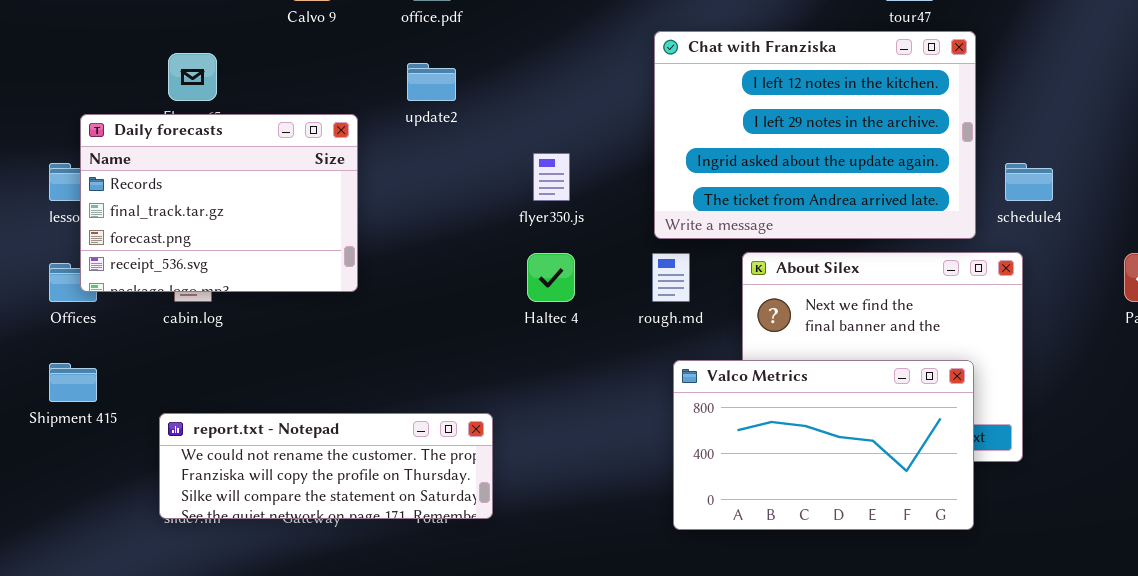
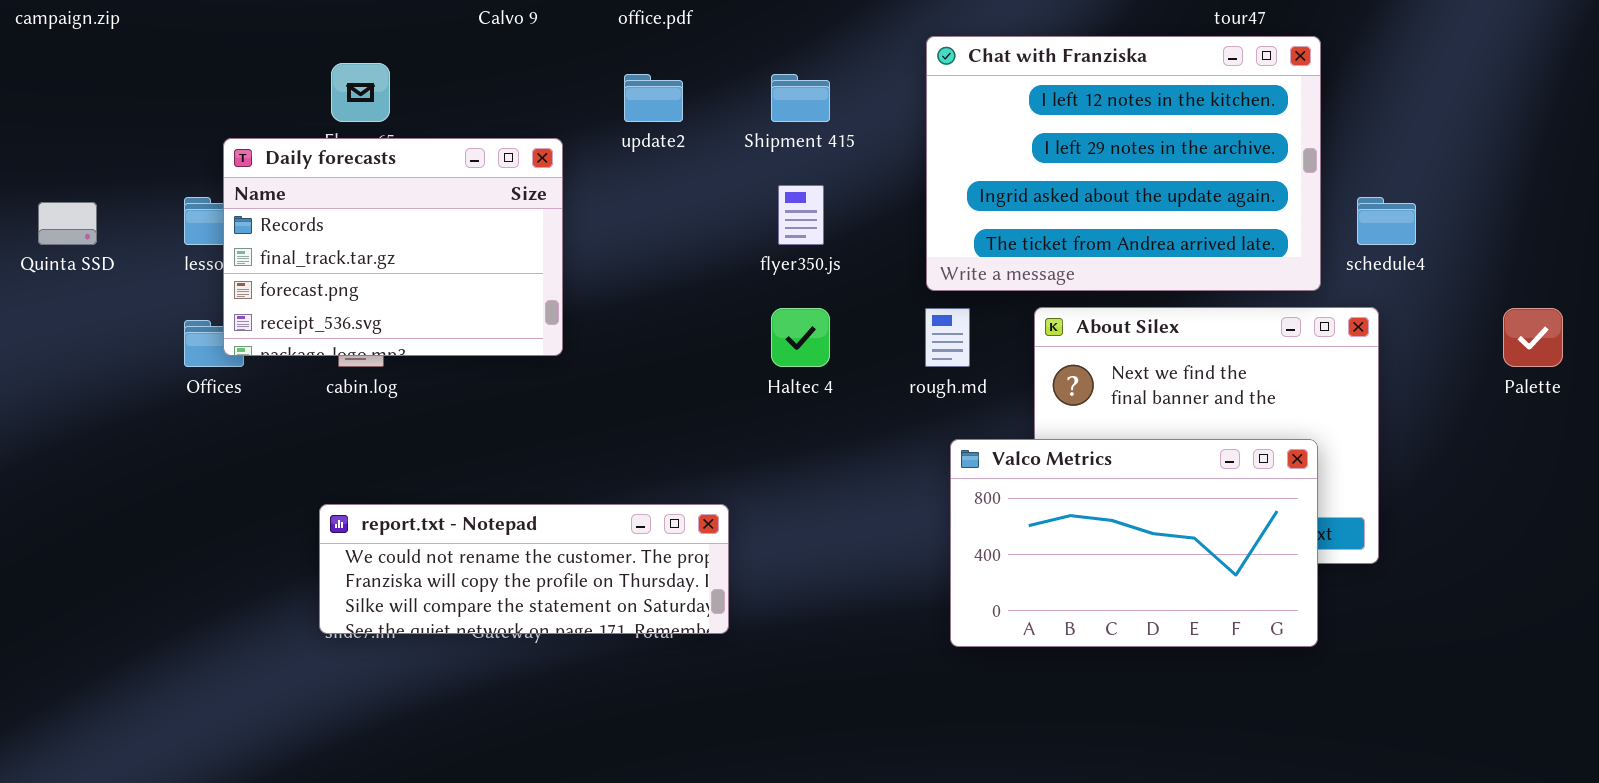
Shipment 415: [49,363,97,402] -> [771,74,830,122], moved

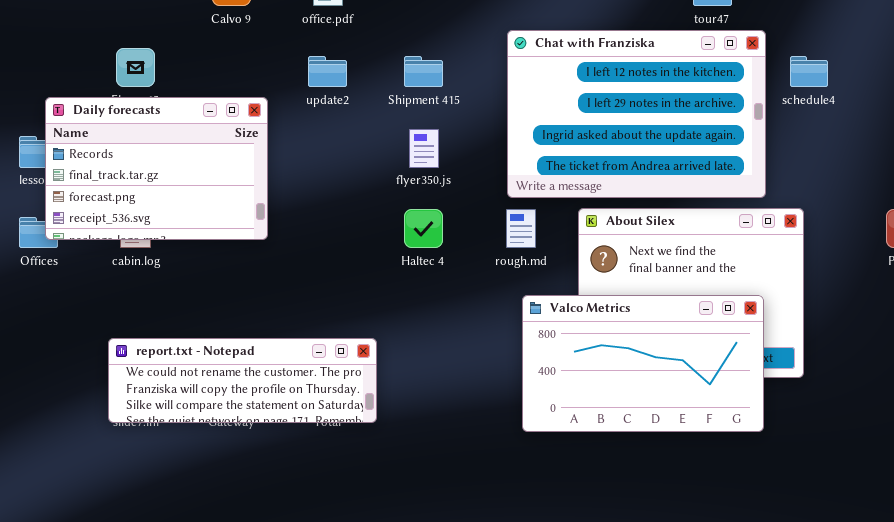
schedule4: [1357,197,1416,245] -> [790,56,828,87], moved

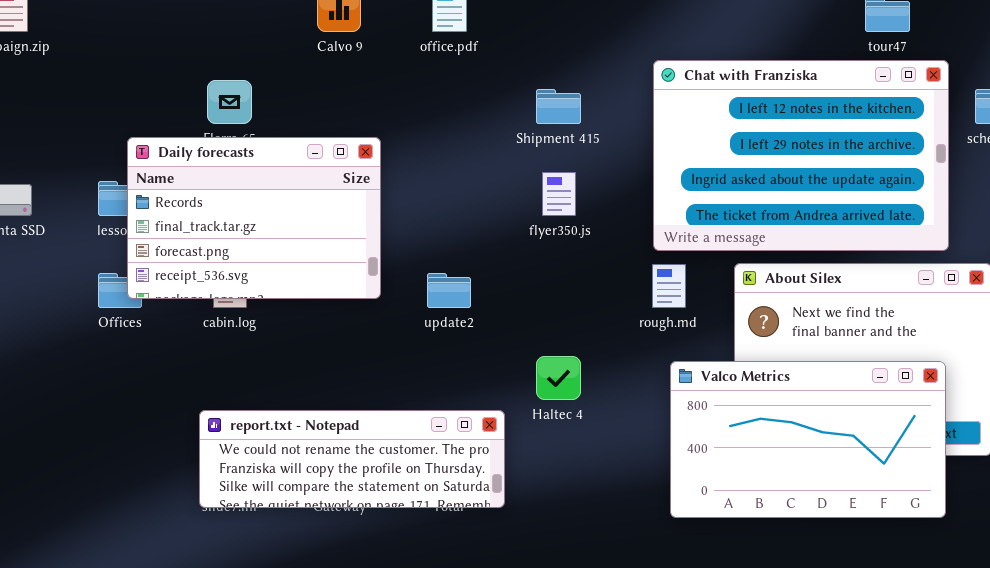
update2: [308,56,347,87] -> [427,273,471,308], moved
Haltec 4: [404,209,443,248] -> [536,356,581,400], moved

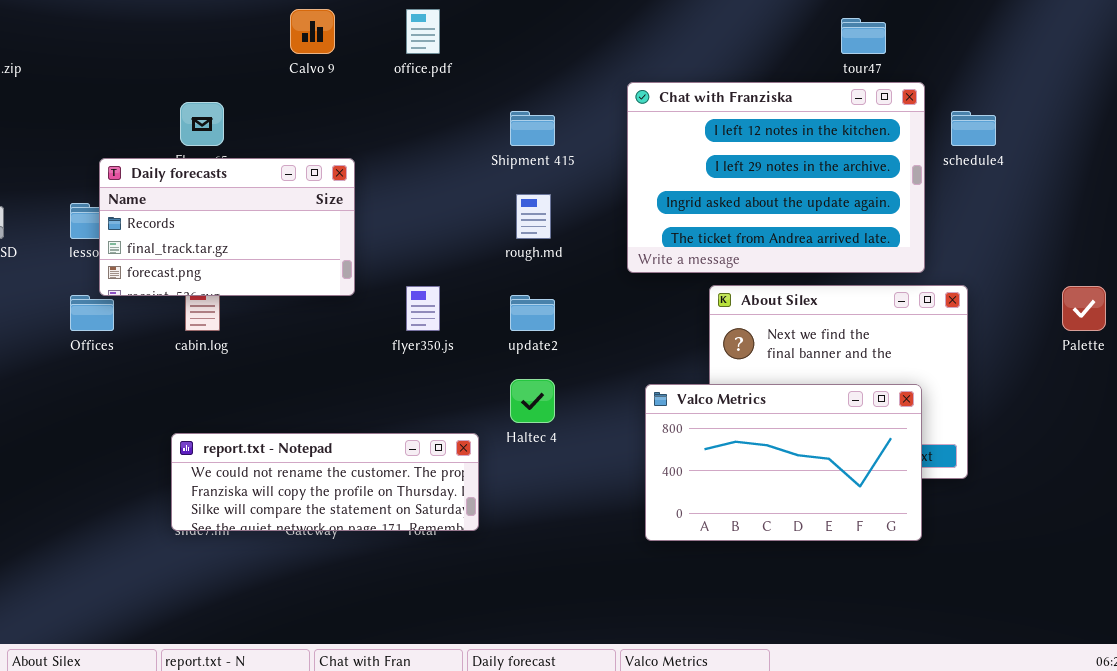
Daily forecasts: [127,137,381,299] -> [99,158,355,296], resized
flyer350.js: [542,172,576,216] -> [406,286,440,331], moved
rough.md: [652,264,686,308] -> [516,194,551,239], moved
update2: [427,273,471,308] -> [510,295,555,331], moved

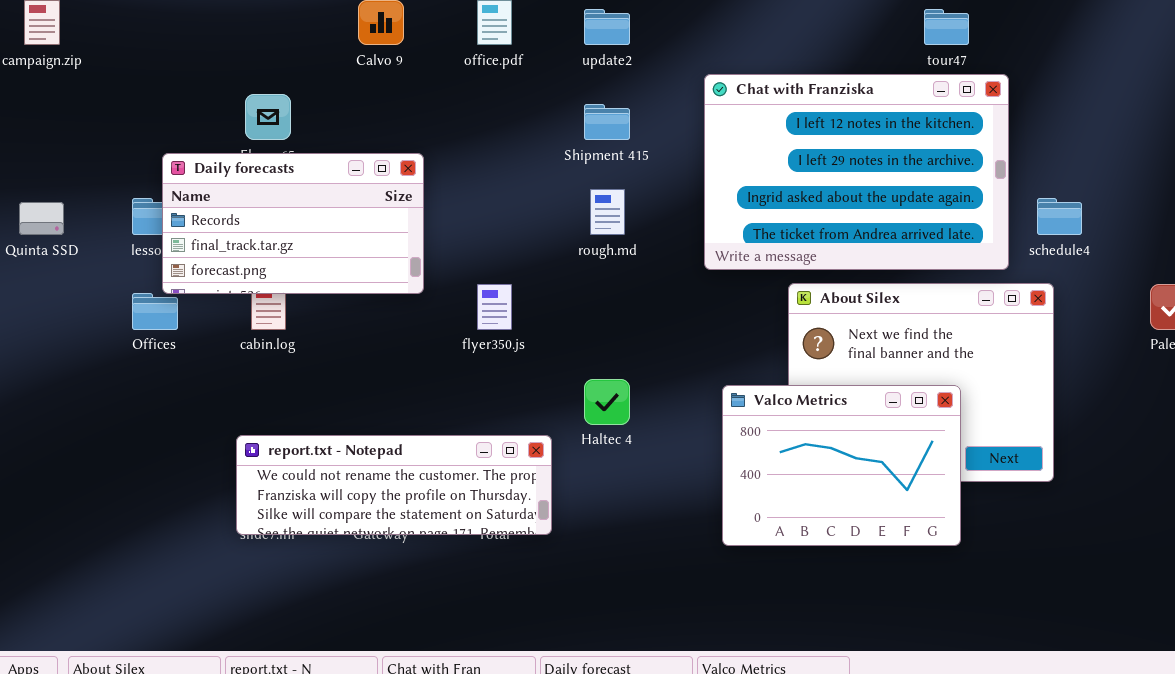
schedule4: [951,111,996,146] -> [1037,198,1082,235], moved
update2: [510,295,555,331] -> [584,9,630,45], moved
Valco Metrics: [645,384,922,541] -> [722,385,961,546], resized

